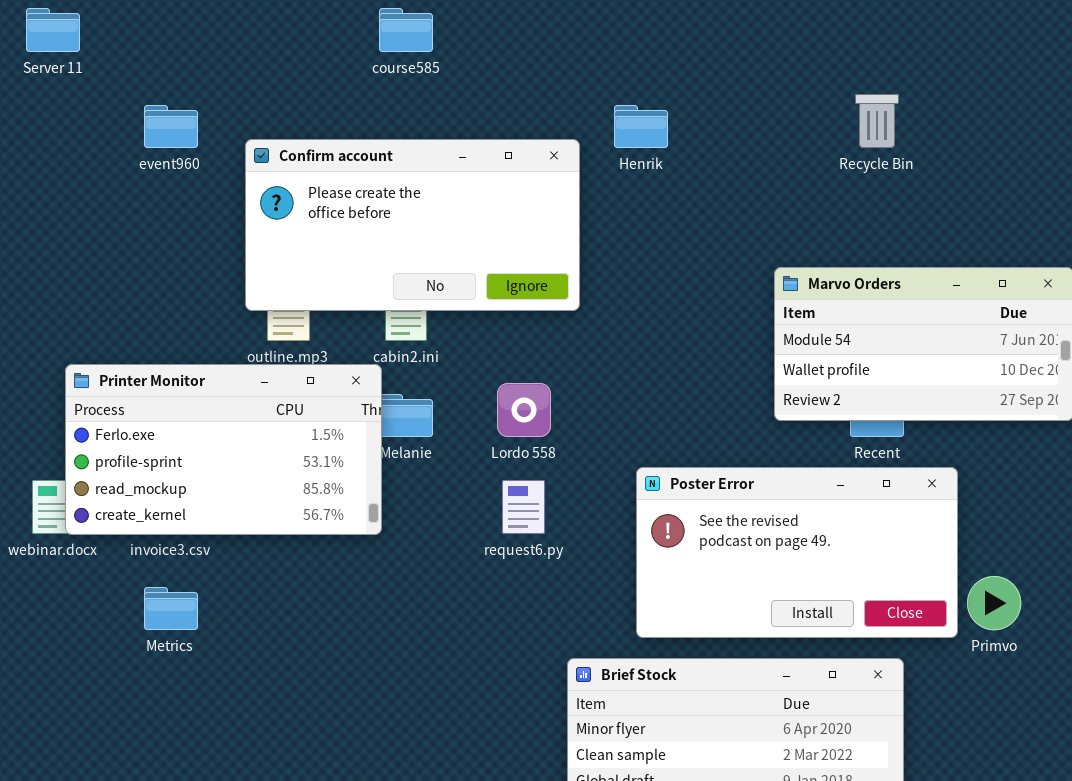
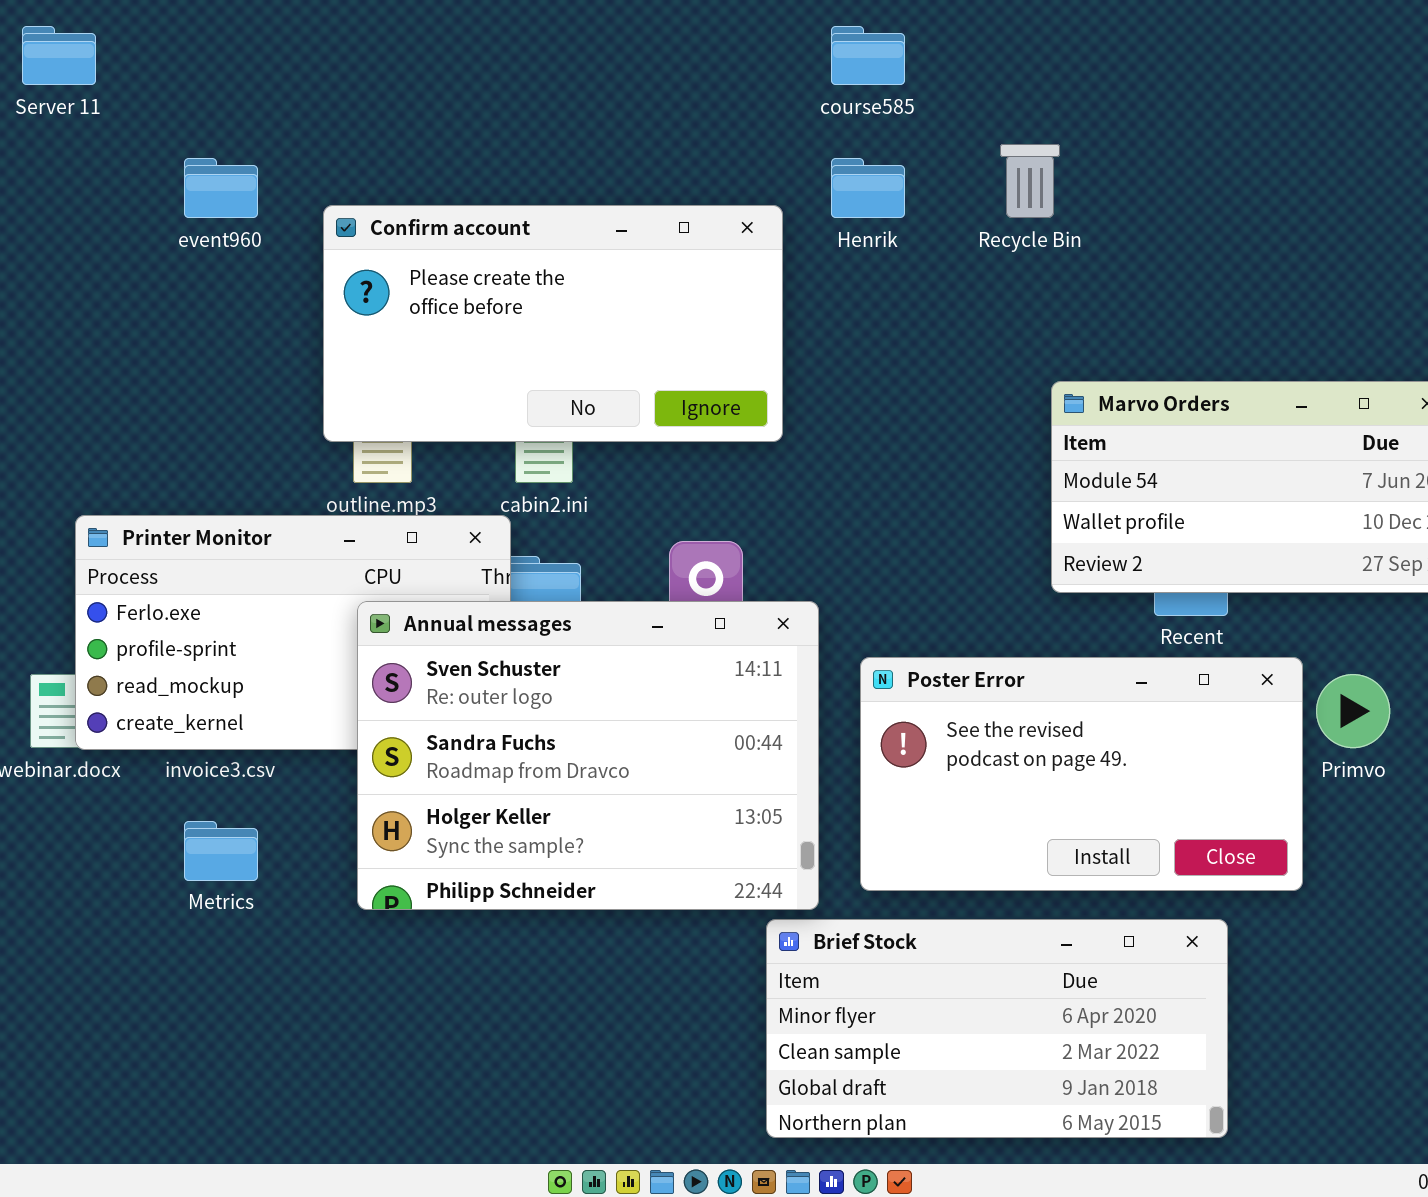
course585: [379,8,433,52] -> [831,26,905,85], moved
Recycle Bin: [855,94,899,148] -> [1000,144,1060,218], moved
Annual messages: none -> [357,601,819,910], opened
Primvo: [967,576,1021,630] -> [1316,674,1390,748], moved

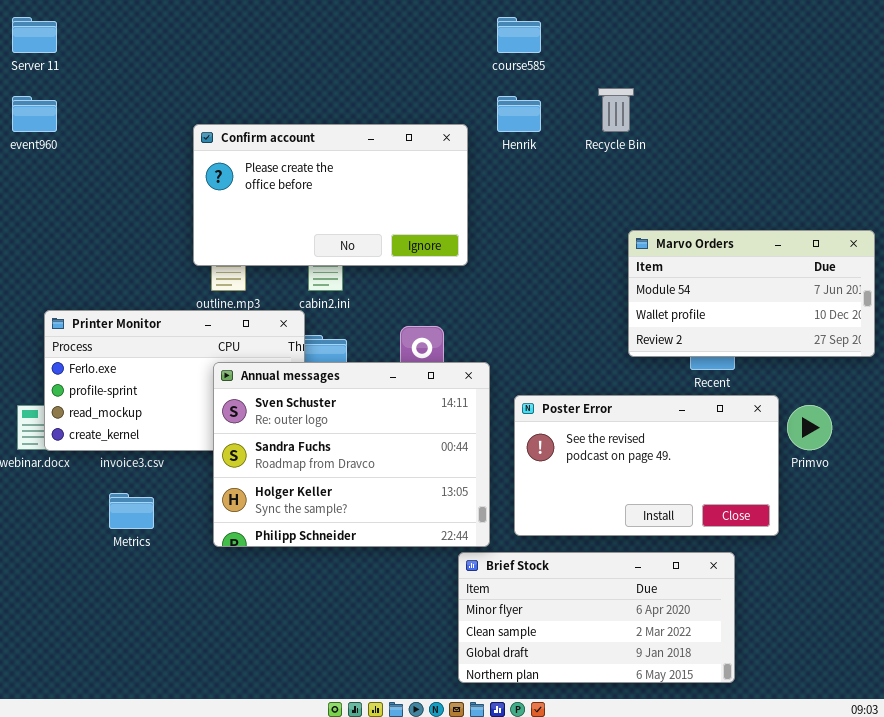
event960: [184,158,258,218] -> [12,96,57,132], moved

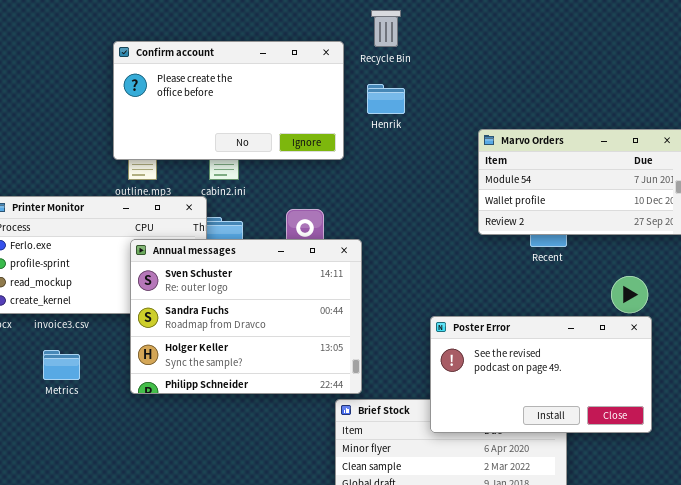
Recycle Bin: [598,88,634,132] -> [371,10,401,47], moved
Henrik: [497,96,541,132] -> [367,84,405,114], moved
Poster Error: [514,395,779,536] -> [430,316,652,433], moved

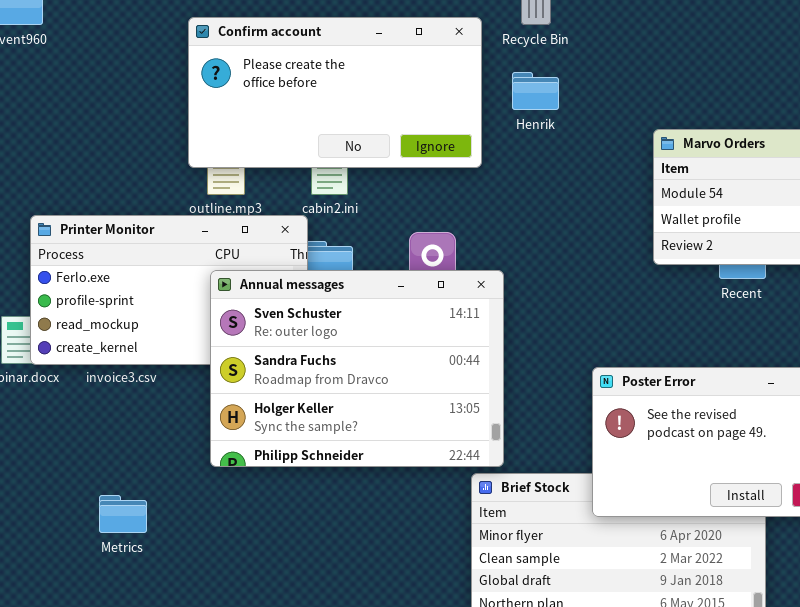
Metrics: [43,350,80,380] -> [99,495,147,533], moved

